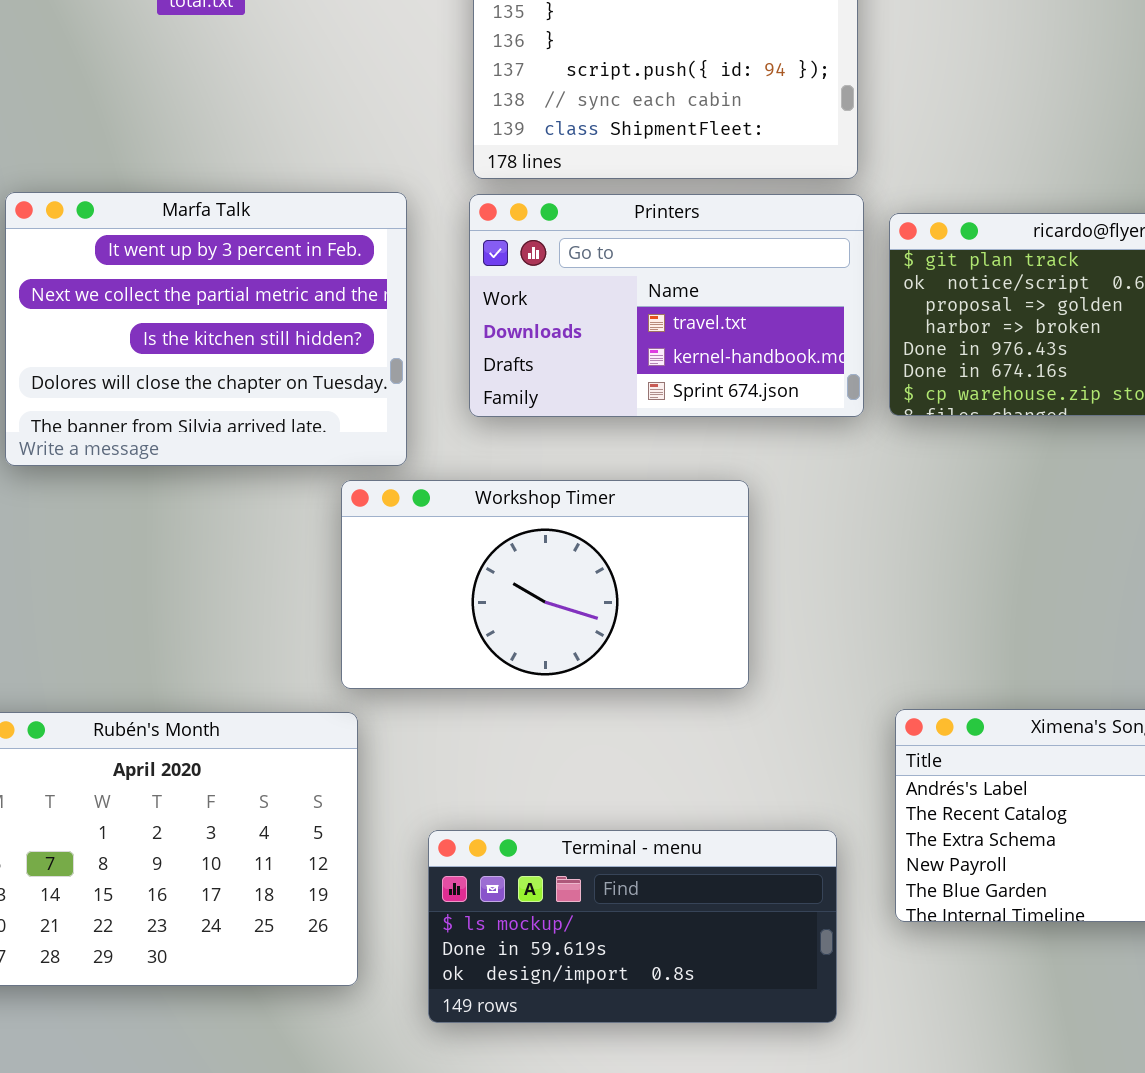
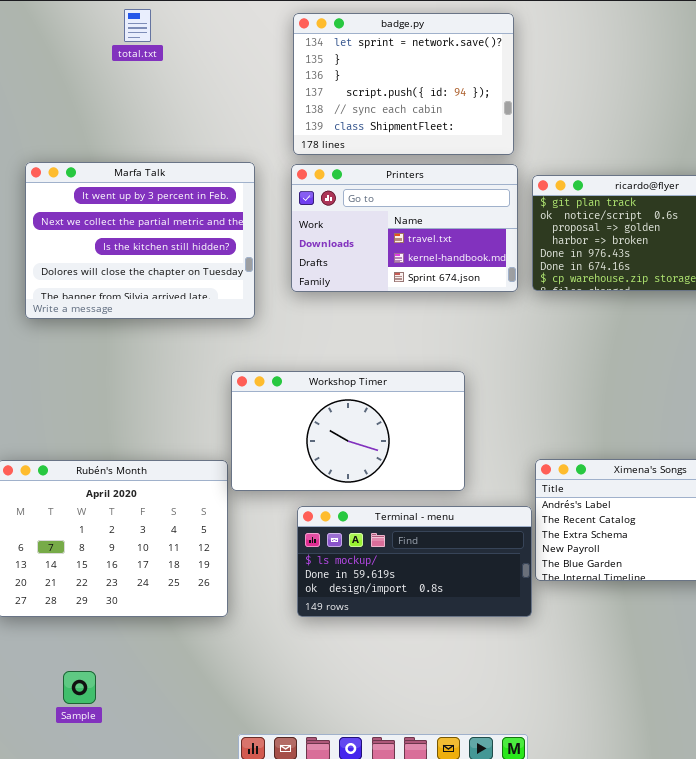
Workshop Timer: [341,480,749,689] -> [231,371,465,491], moved
Terminal - menu: [428,830,837,1023] -> [297,506,532,617], moved

